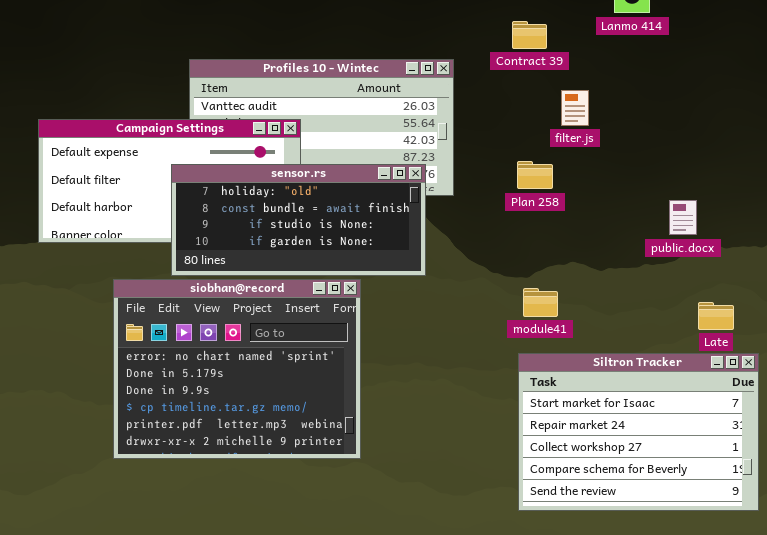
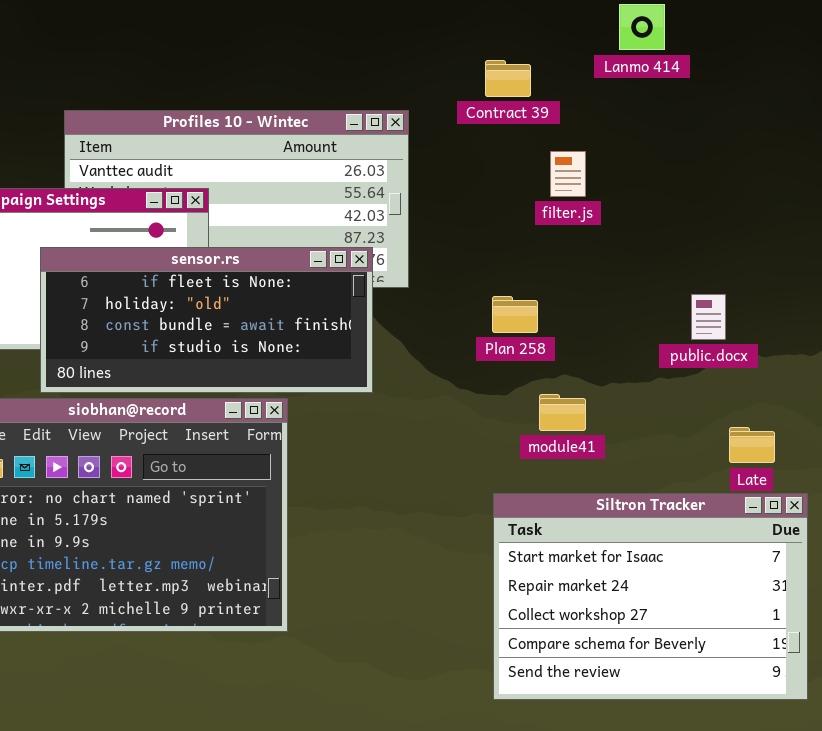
Plan 258: [517,161,553,189] -> [492,296,538,333], moved
sensor.rs: [171,164,426,276] -> [40,247,373,393], scrolled up 1 row
module41: [523,288,558,317] -> [539,394,586,431], moved

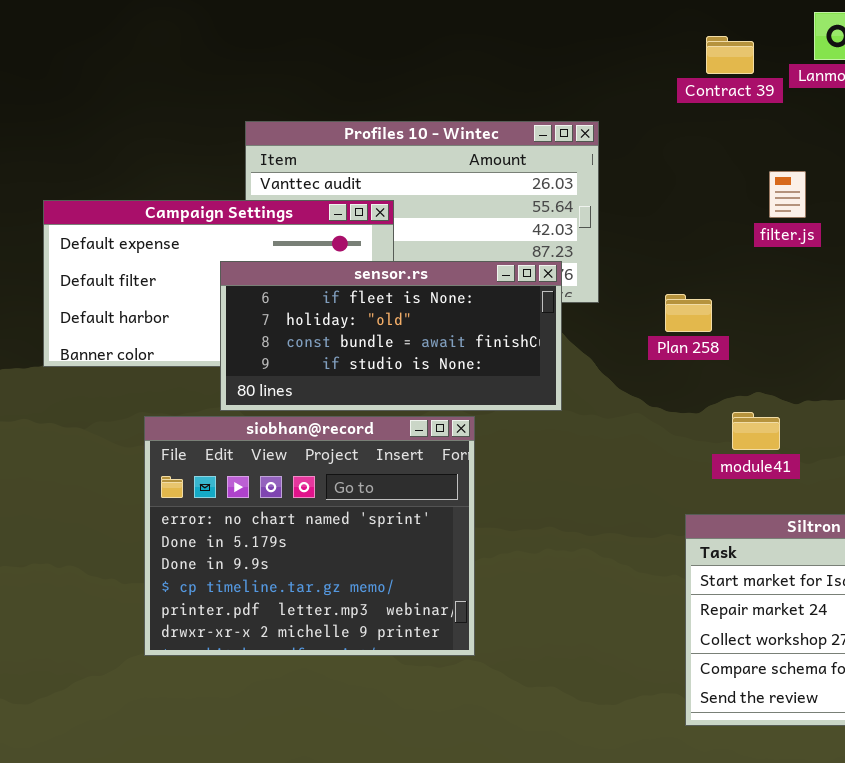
Contract 39: [485,60,531,97] -> [706,36,754,74], moved
filter.js: [550,151,586,197] -> [769,171,806,218], moved
Plan 258: [492,296,538,333] -> [665,294,712,332], moved

